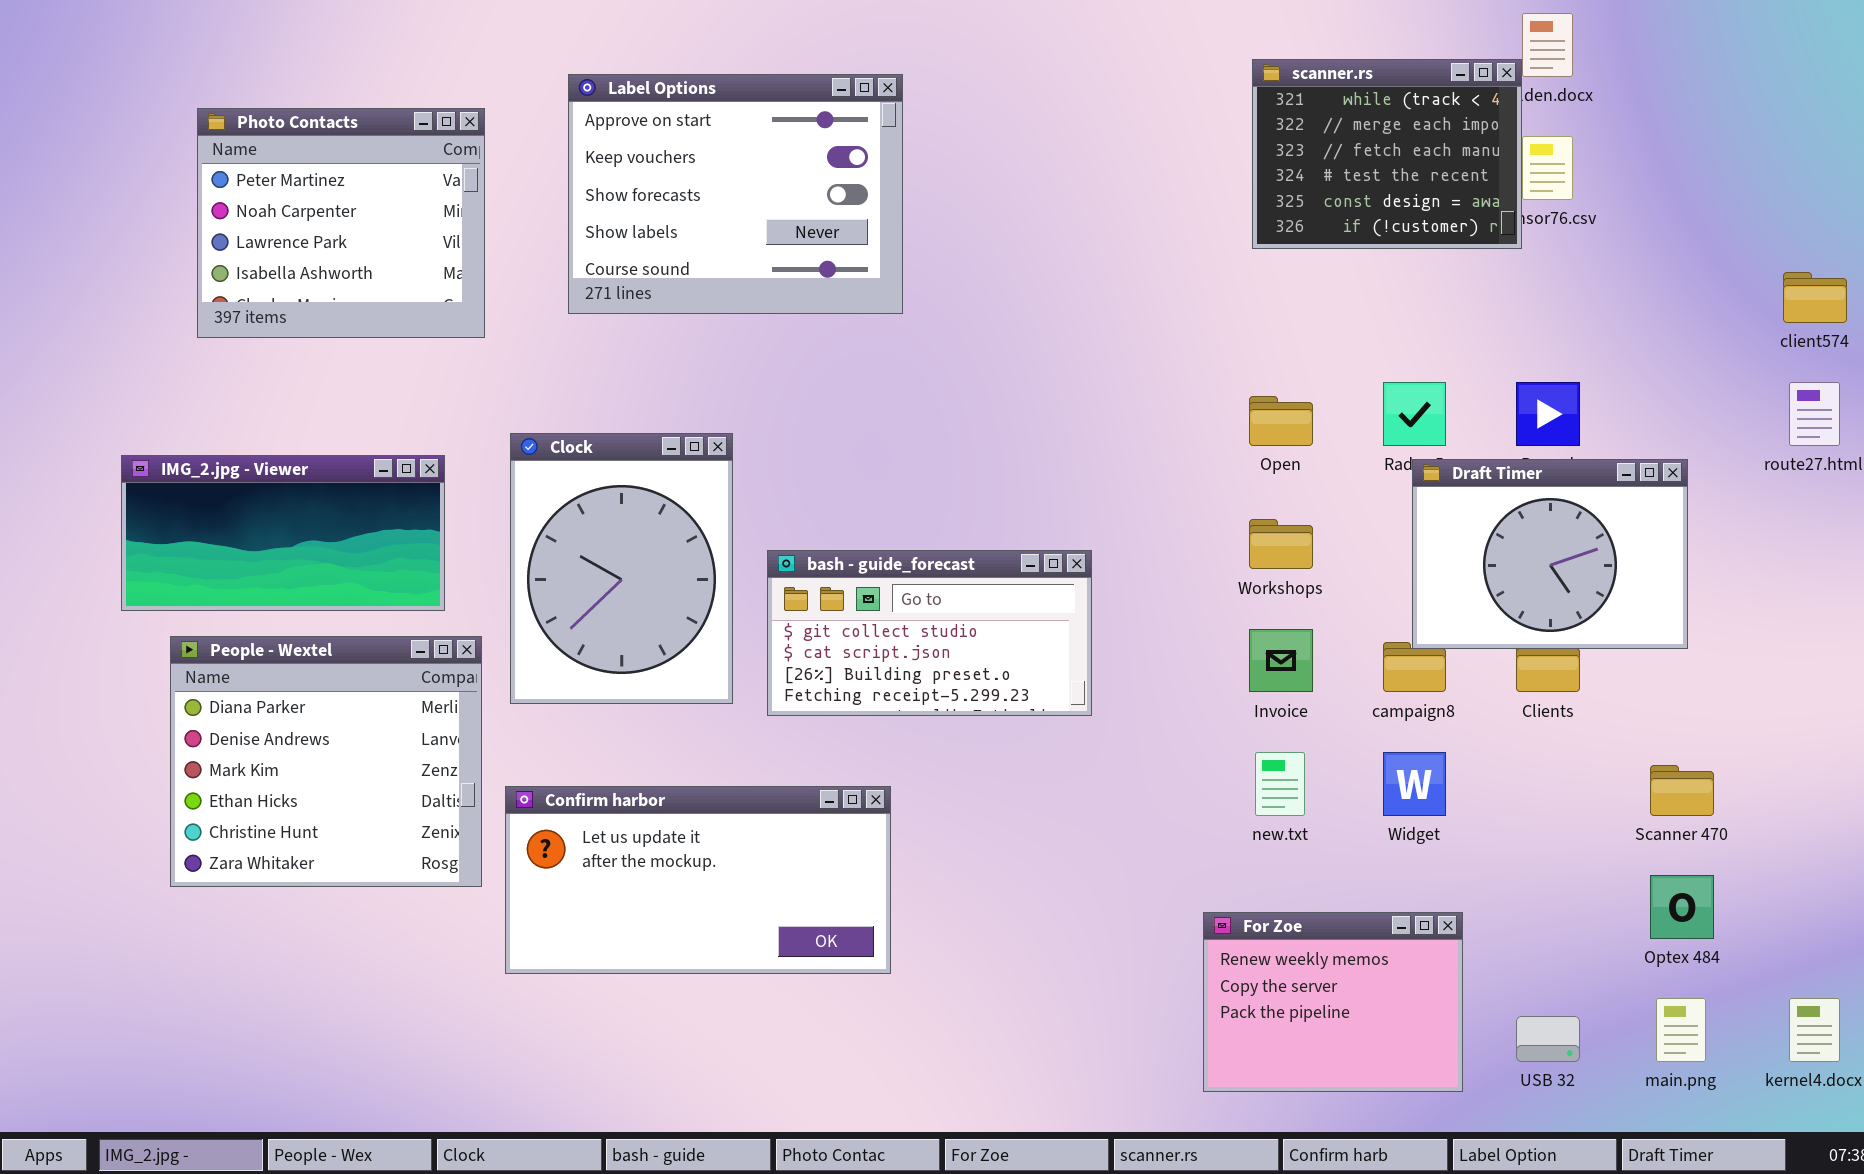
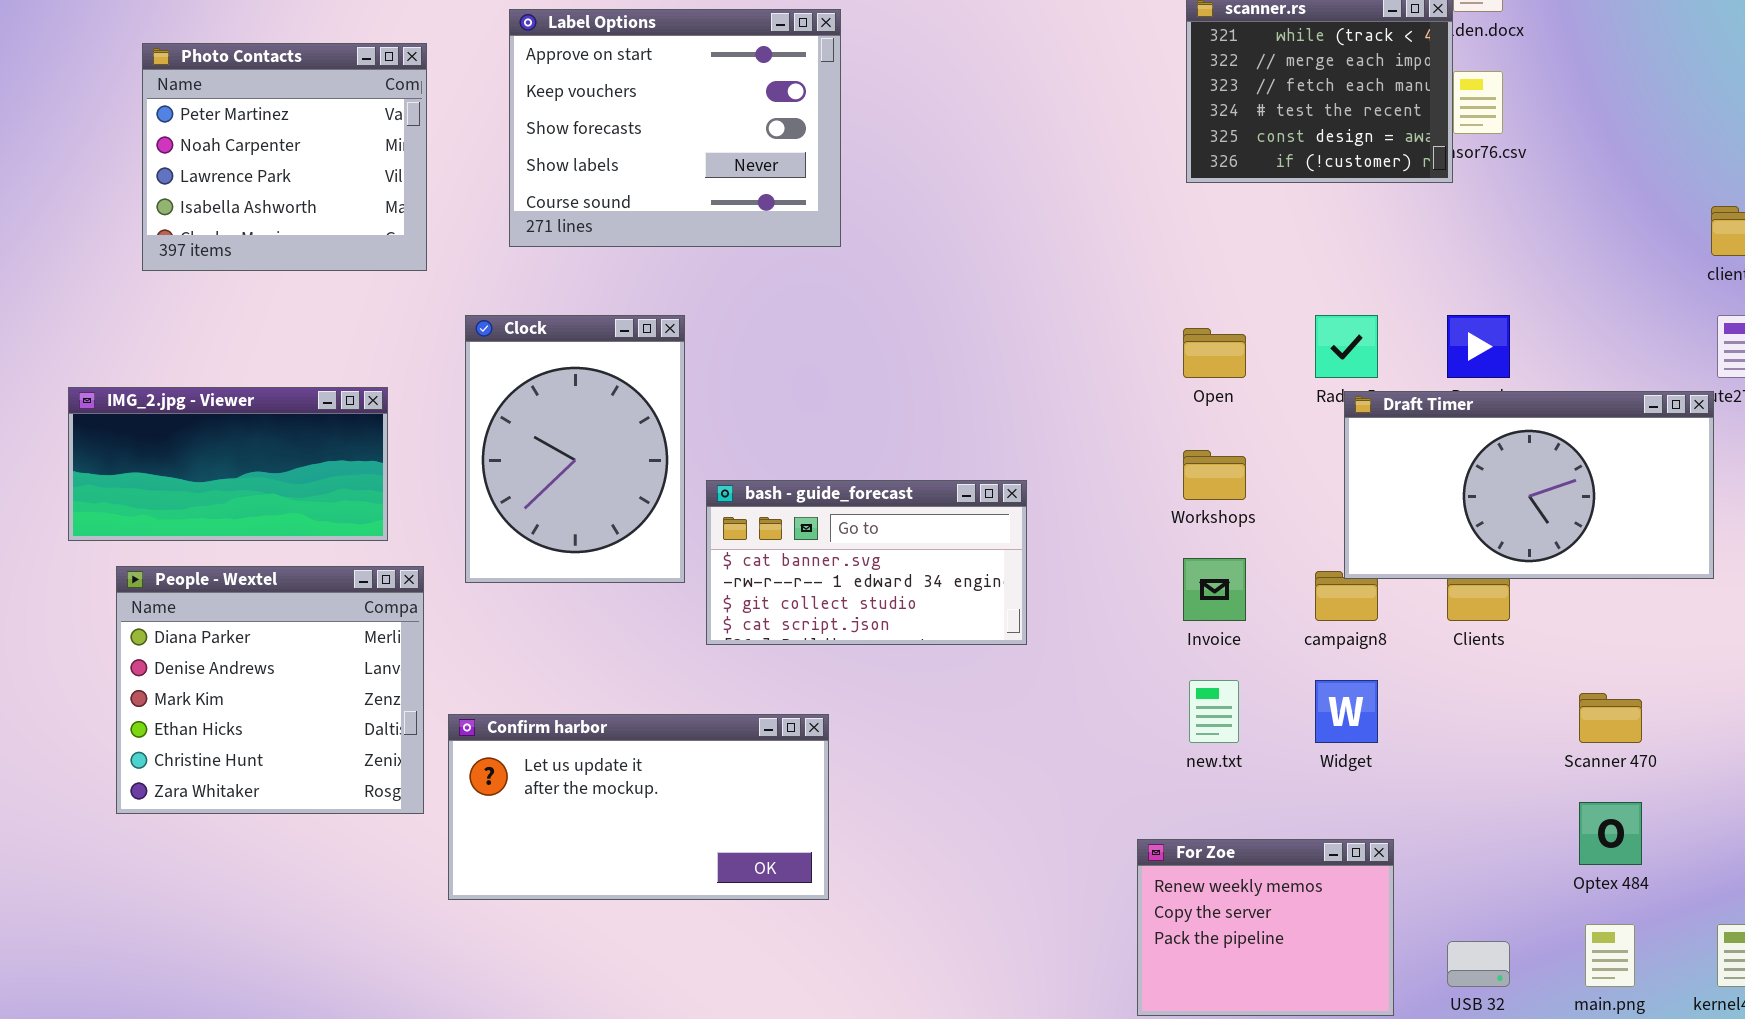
Clock: [510,433,733,704] -> [465,315,685,583], moved
Draft Timer: [1412,459,1688,649] -> [1344,391,1714,579], resized
bash - guide_forecast: [767,550,1092,716] -> [706,480,1027,645], scrolled up 2 rows

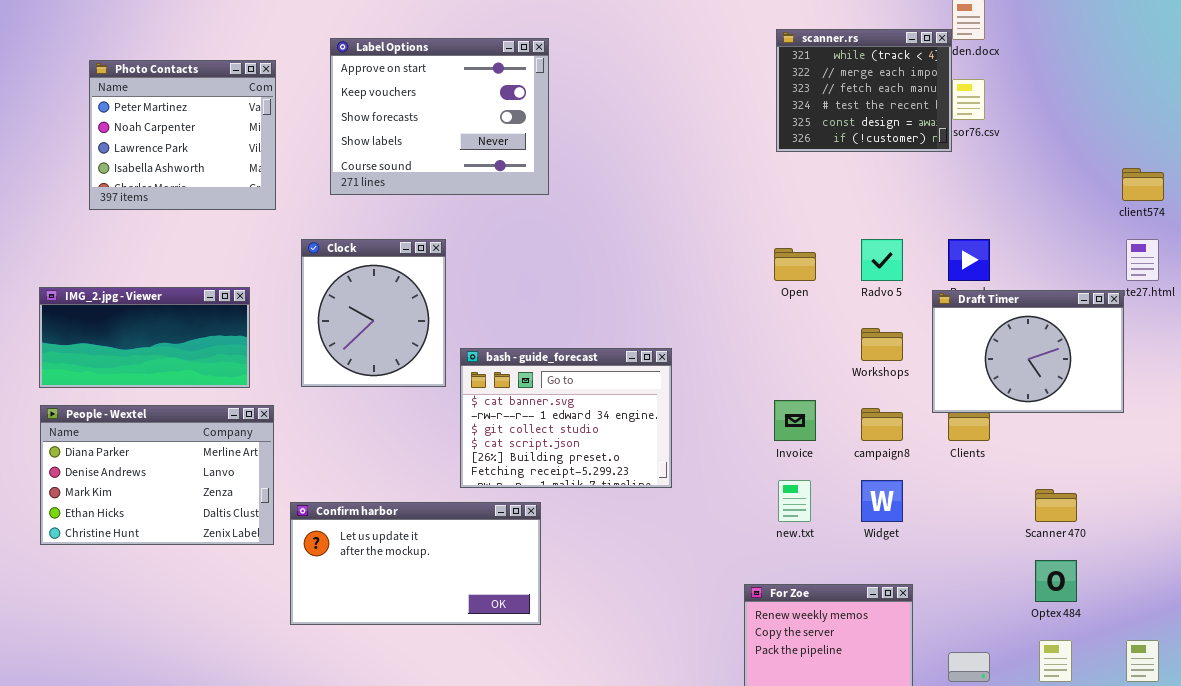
Clock: [465,315,685,583] -> [301,239,446,387], resized
Draft Timer: [1344,391,1714,579] -> [932,290,1124,413], resized
Workshops: [1183,450,1246,500] -> [861,328,903,361], moved
bash - guide_forecast: [706,480,1027,645] -> [460,348,672,488], resized
People - Wextel: [116,566,424,814] -> [40,405,274,545], resized

